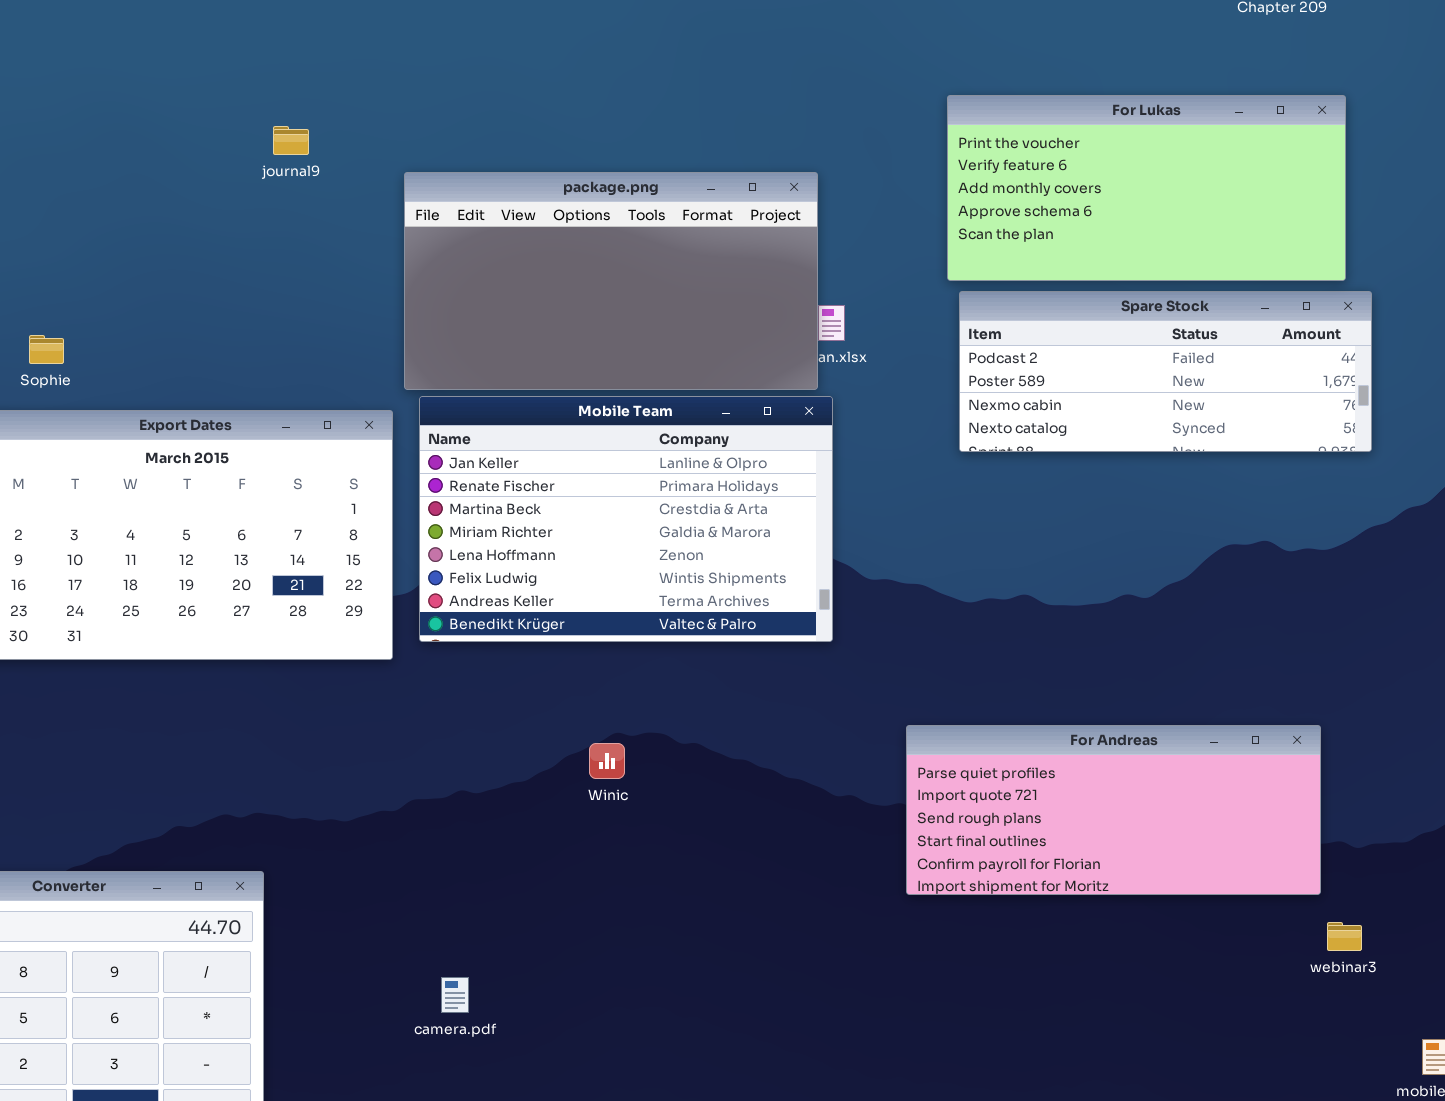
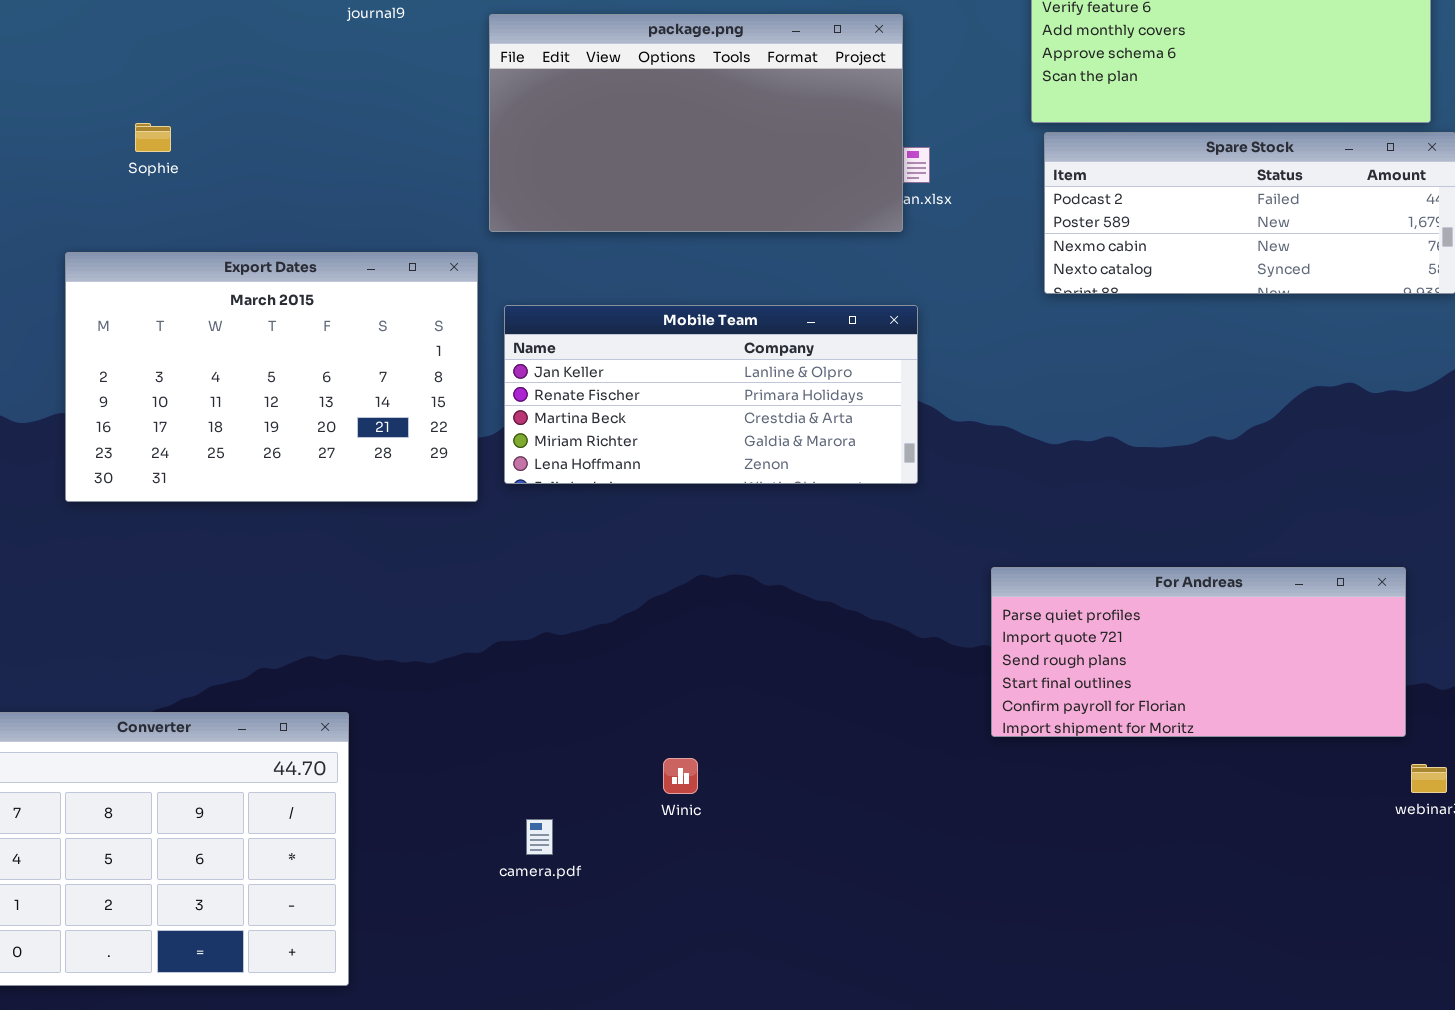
Sophie: [29,335,64,364] -> [135,123,171,152], moved
Mobile Team: [419,396,833,642] -> [504,305,918,484], resized
Winic: [589,743,625,779] -> [663,758,698,794], moved

